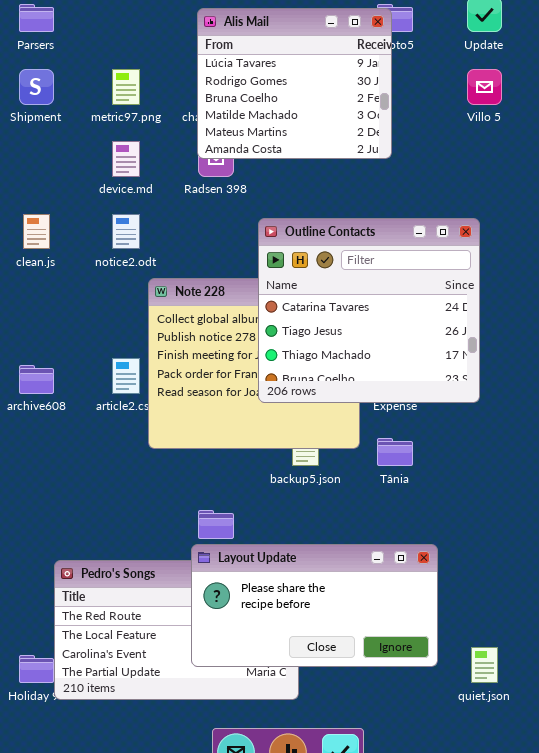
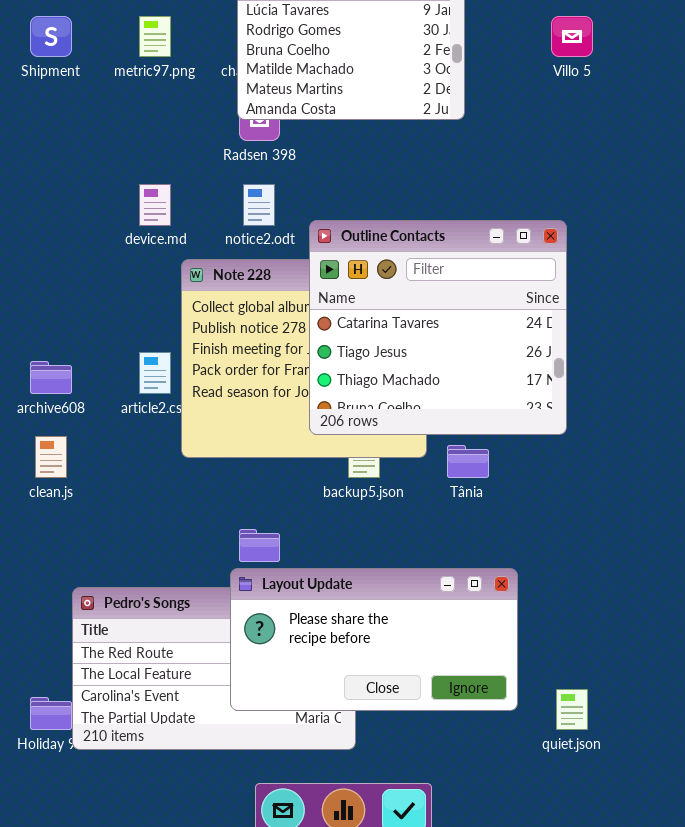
device.md: [112,141,140,177] -> [139,184,171,226], moved
clean.js: [23,214,50,249] -> [35,436,67,478], moved
notice2.odt: [112,214,140,249] -> [243,184,275,226], moved
Outline Contacts: [258,218,480,403] -> [309,220,567,435], moved

